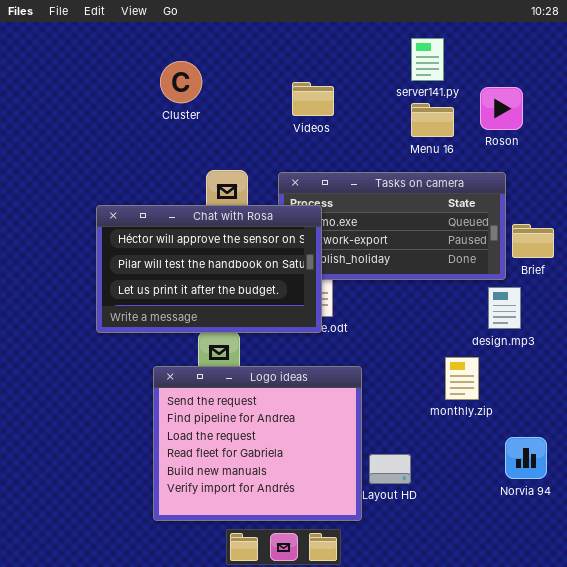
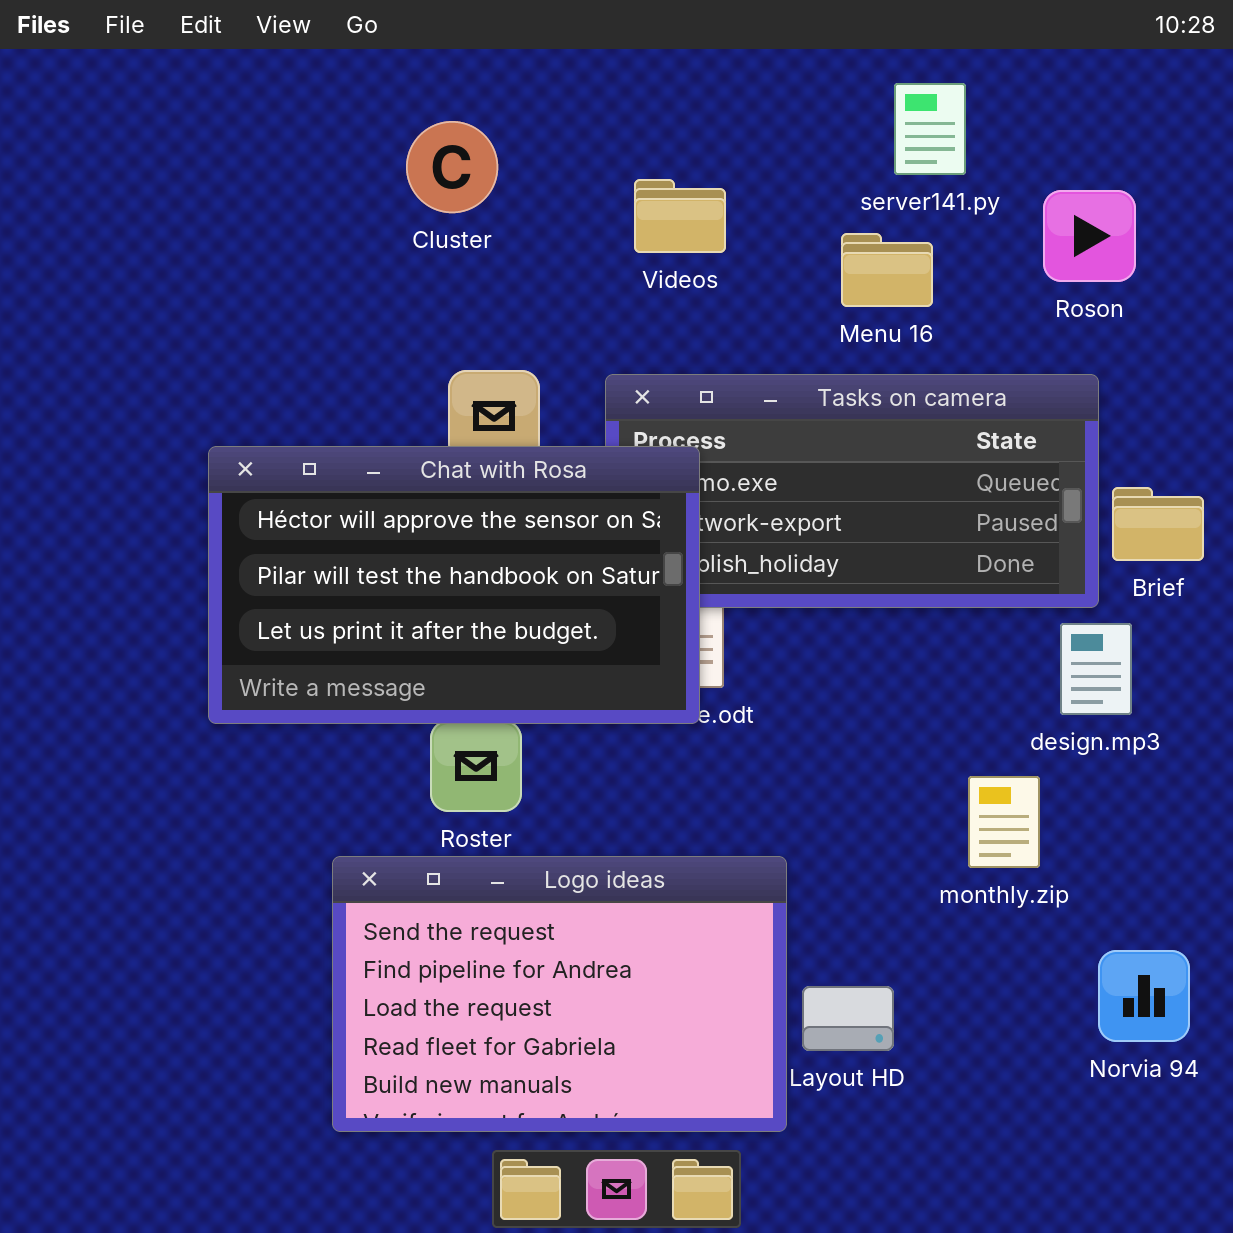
Cluster: [160,61,202,103] -> [406,121,498,213], moved
Menu 16: [411,103,454,137] -> [841,233,933,307], moved
Logo ideas: [153,366,362,521] -> [332,856,787,1132], resized

